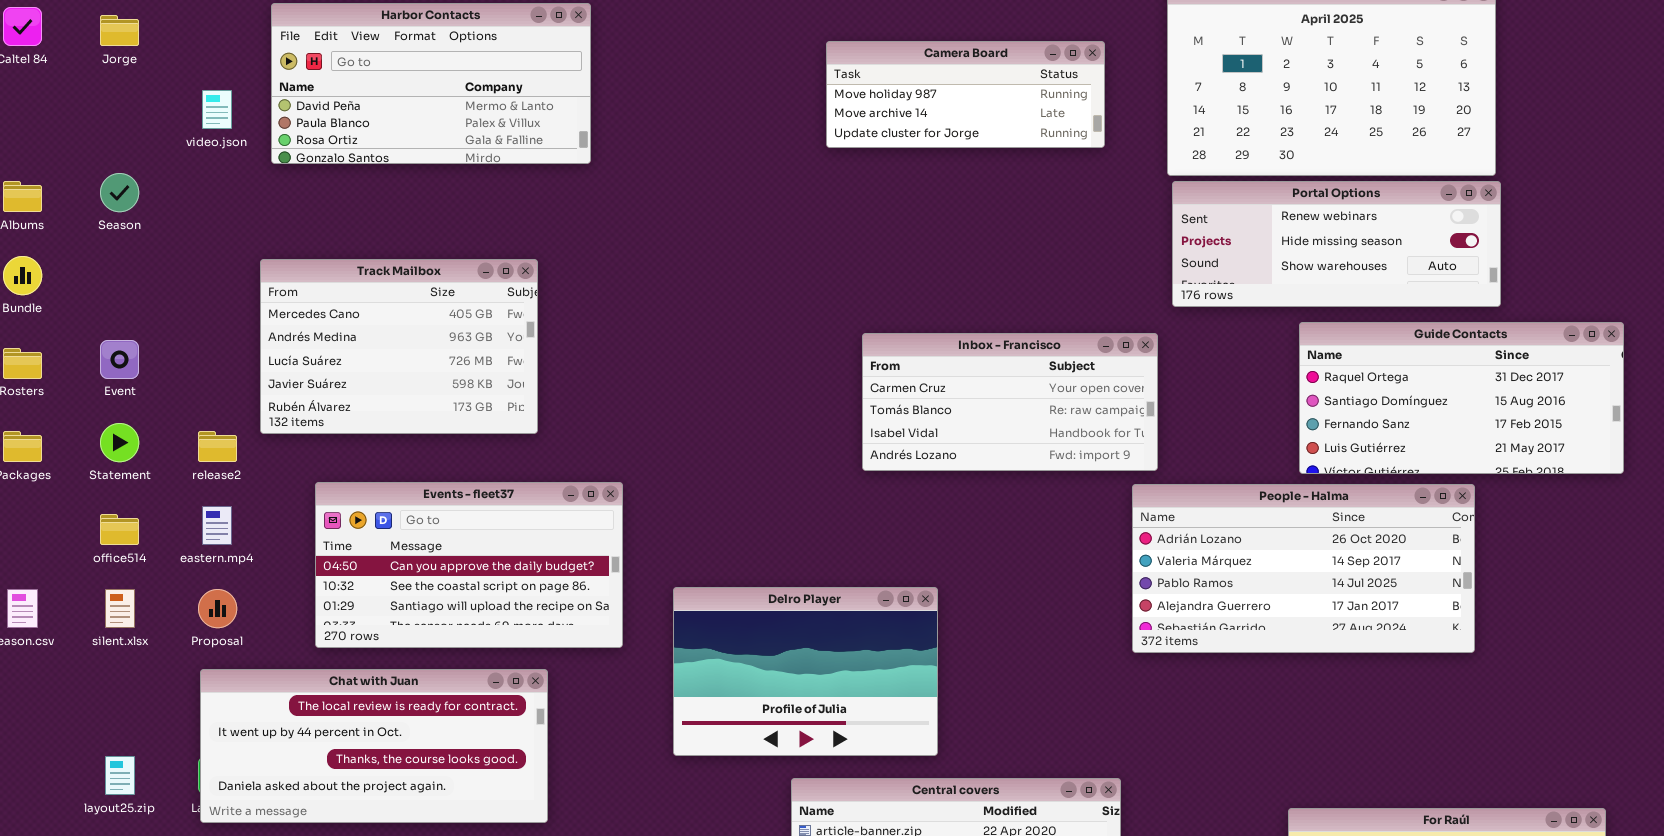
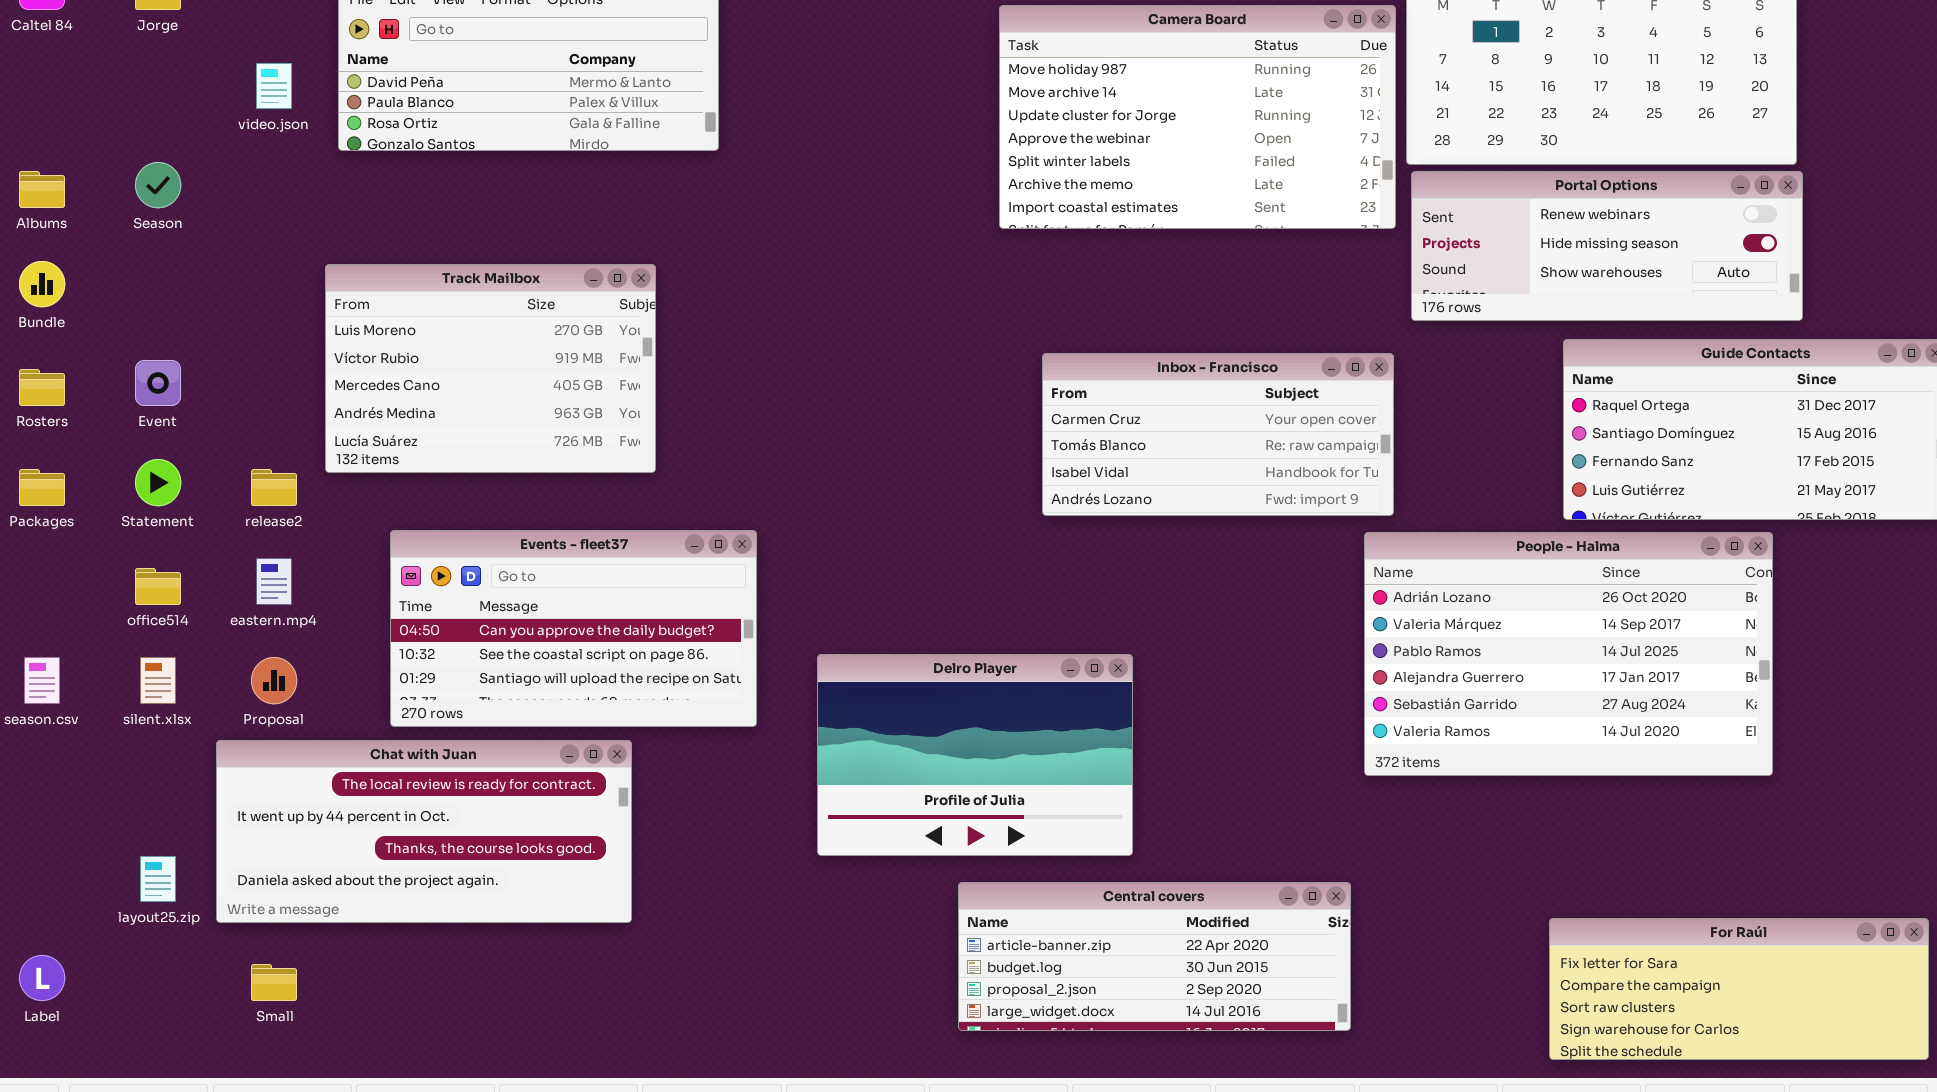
Camera Board: [826,41,1105,148] -> [999,5,1396,229], resized
Track Mailbox: [260,259,538,434] -> [325,264,656,473], scrolled up 2 rows
People - Halma: [1132,484,1475,653] -> [1364,532,1773,776], resized
Chat with Juan: [200,669,548,823] -> [216,740,632,923], moved

